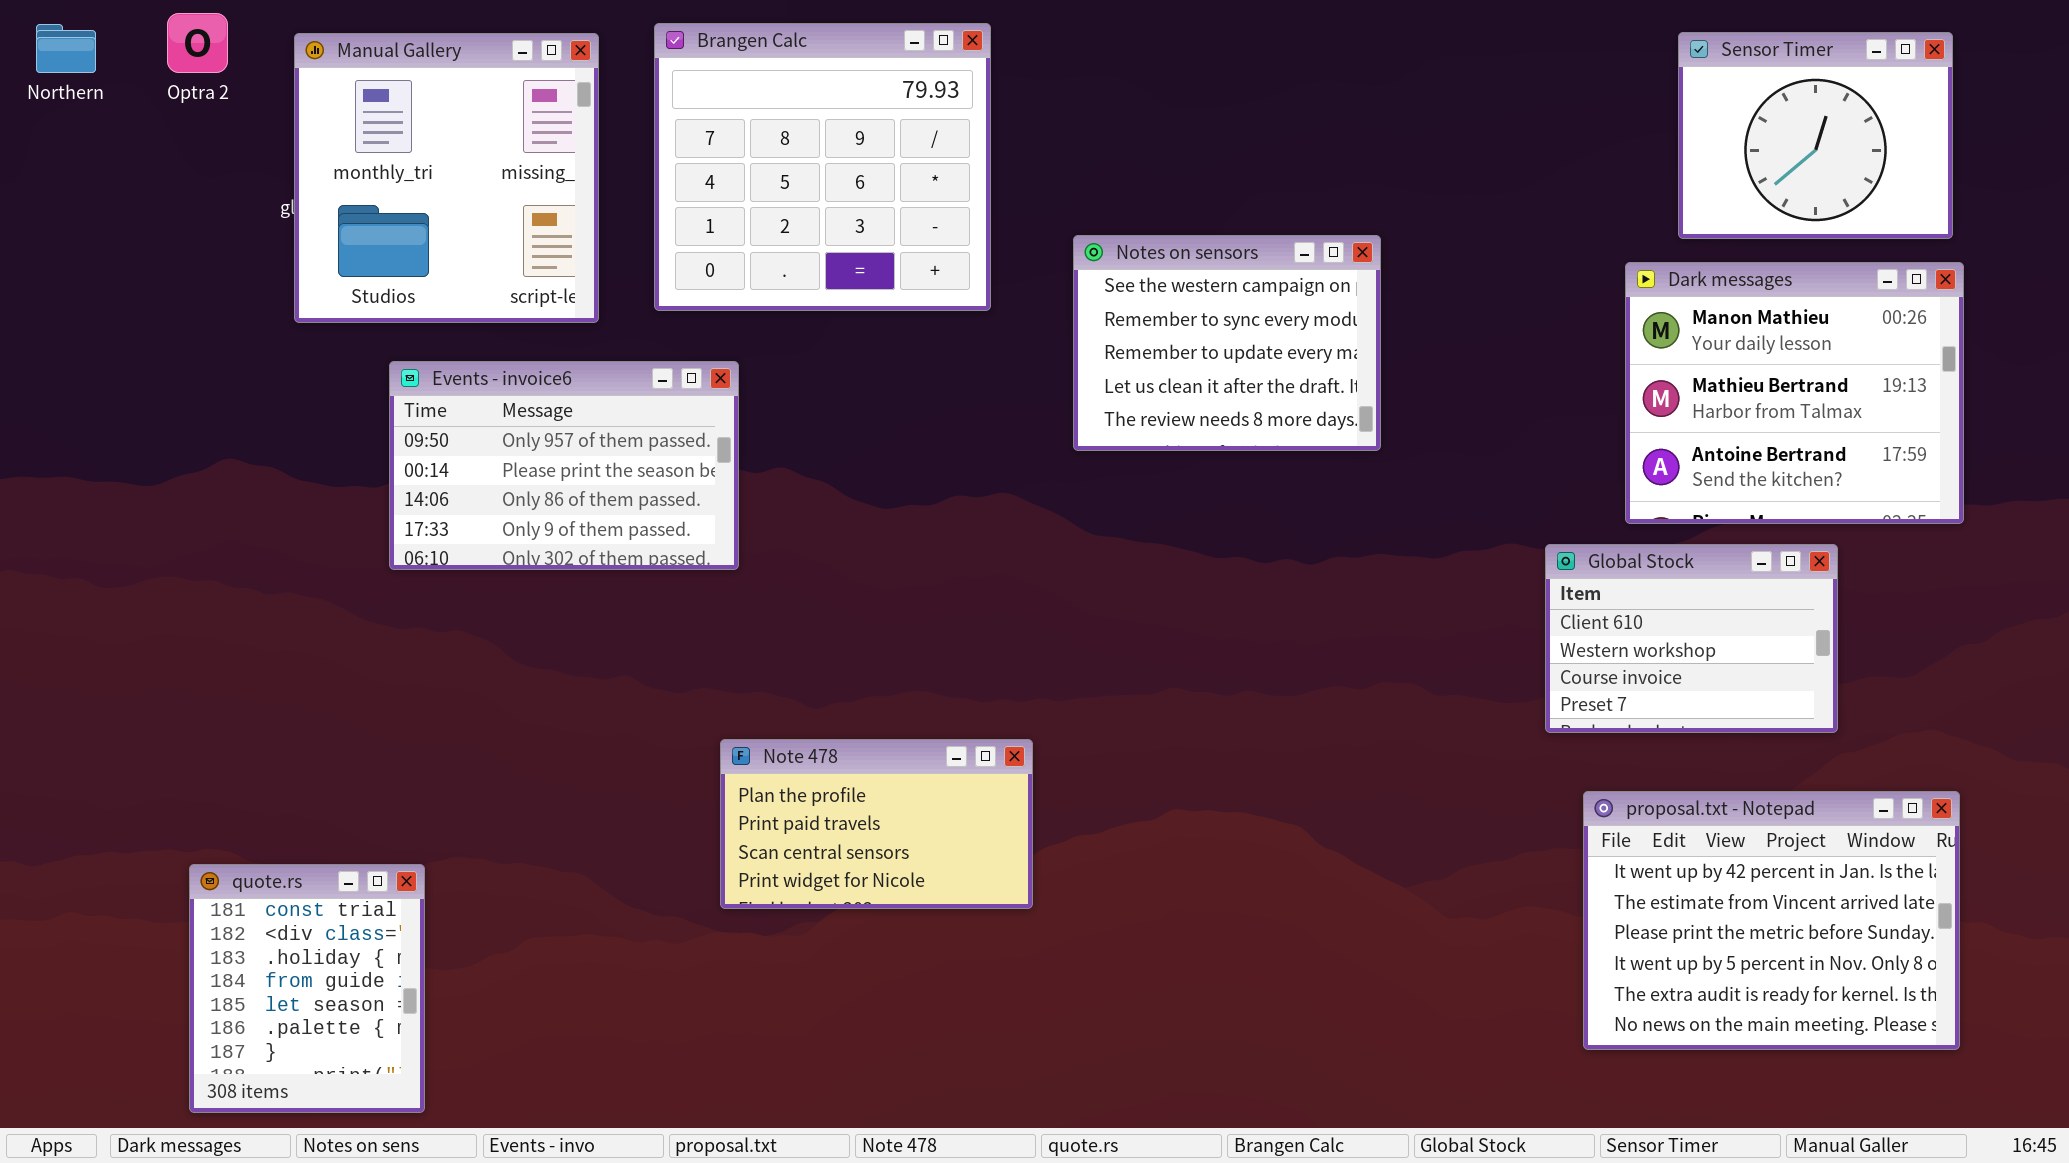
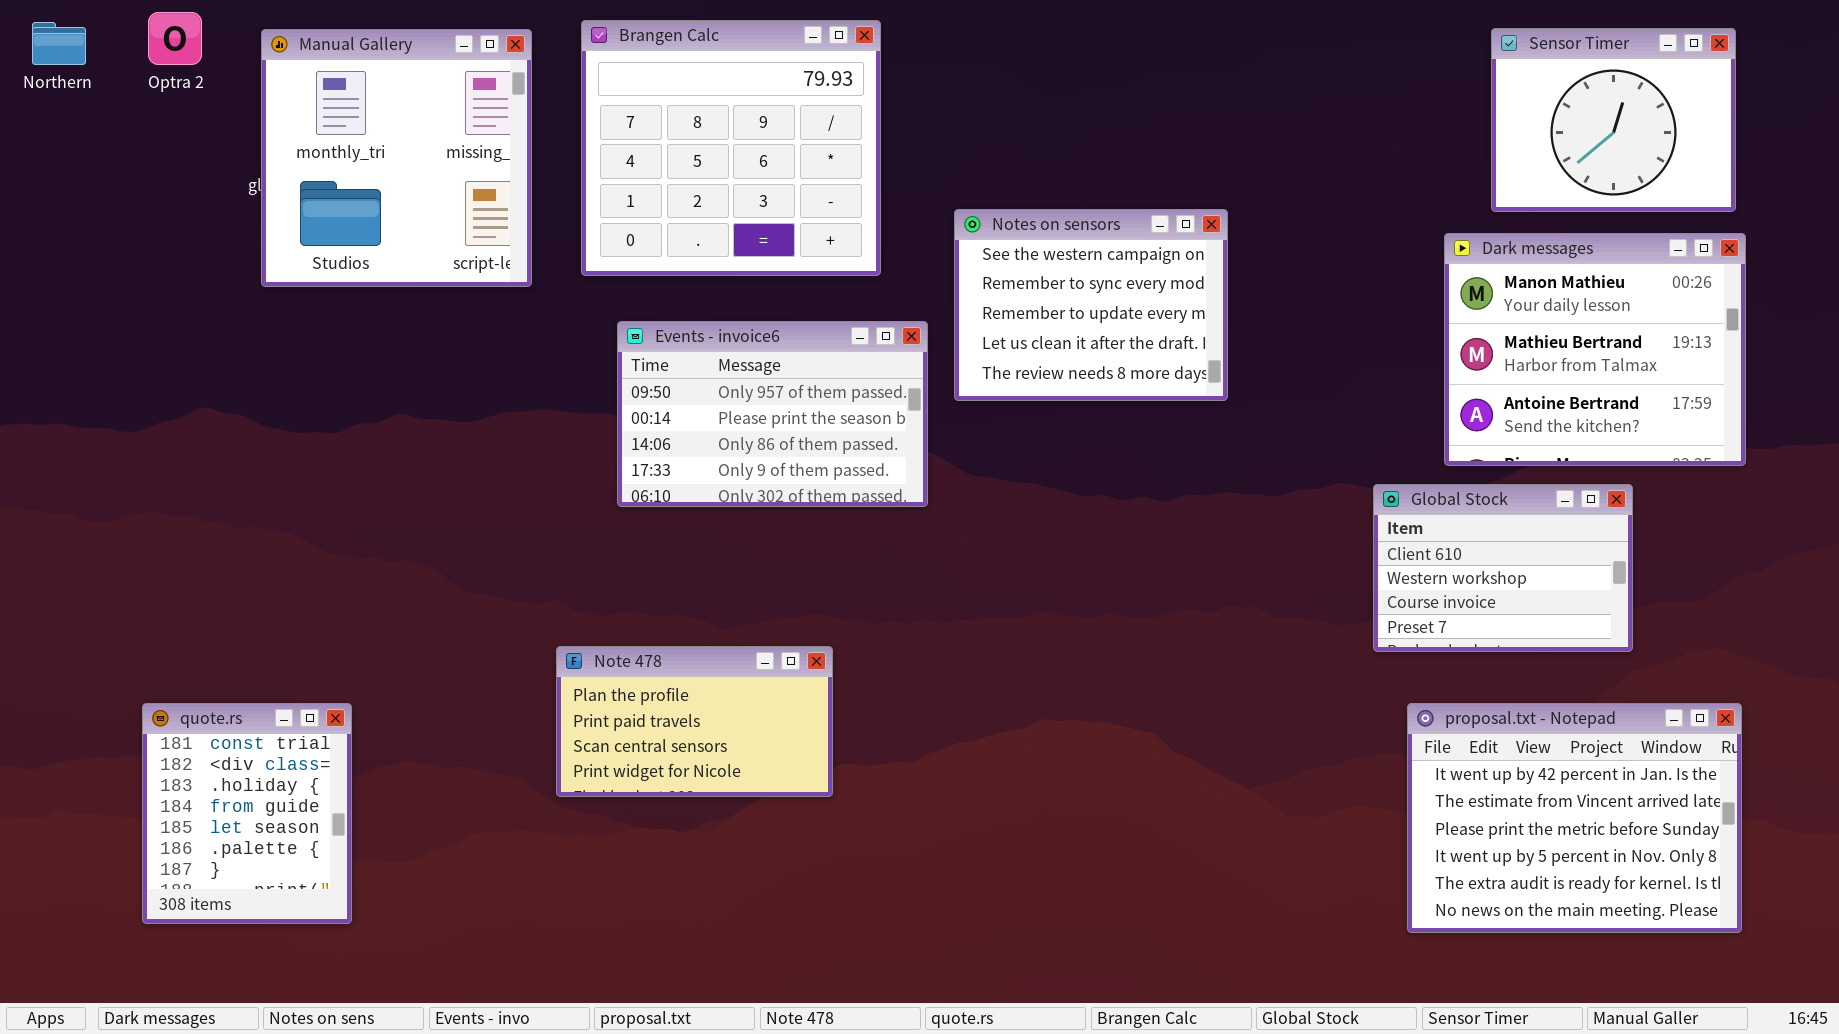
Events - invoice6: [389,361,739,570] -> [617,321,928,507], moved
Note 478: [720,739,1033,909] -> [556,646,833,797], moved
quote.rs: [189,864,425,1113] -> [142,703,352,924], moved

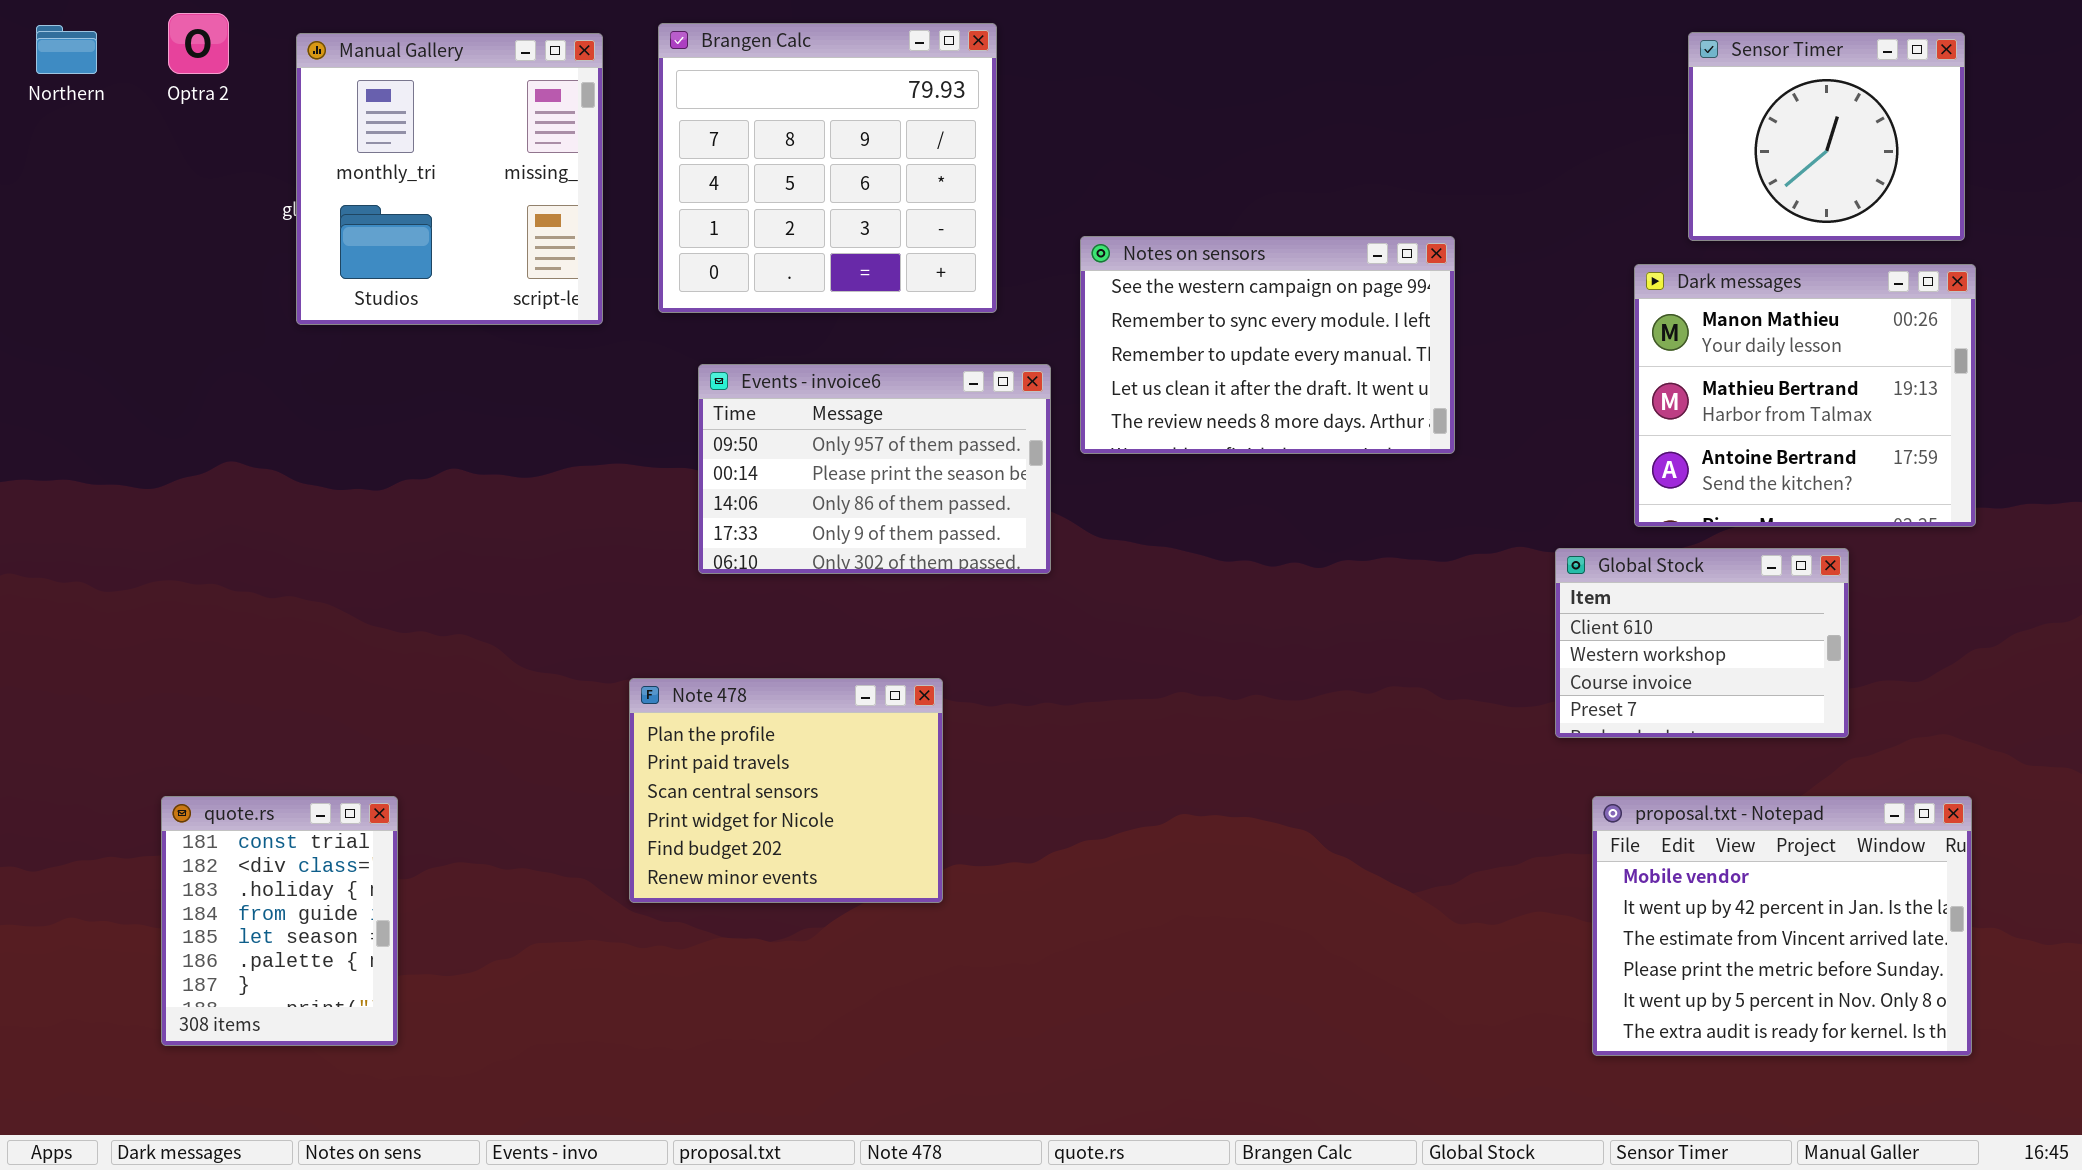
Notes on sensors: [954,209,1228,401] -> [1080,236,1455,454], resized
Note 478: [556,646,833,797] -> [629,678,943,903], resized
proposal.txt - Notepad: [1407,703,1742,933] -> [1592,796,1972,1056], scrolled up 1 row

